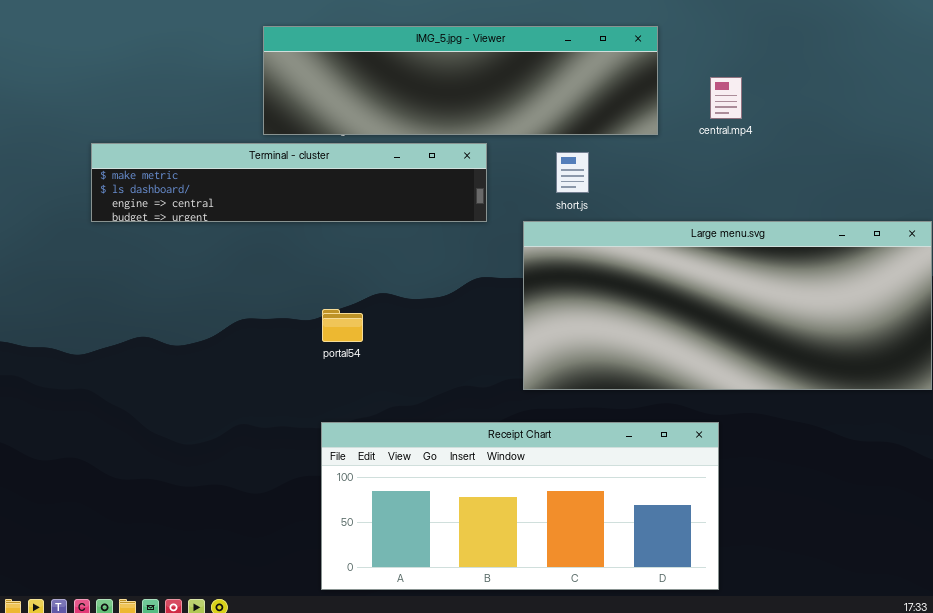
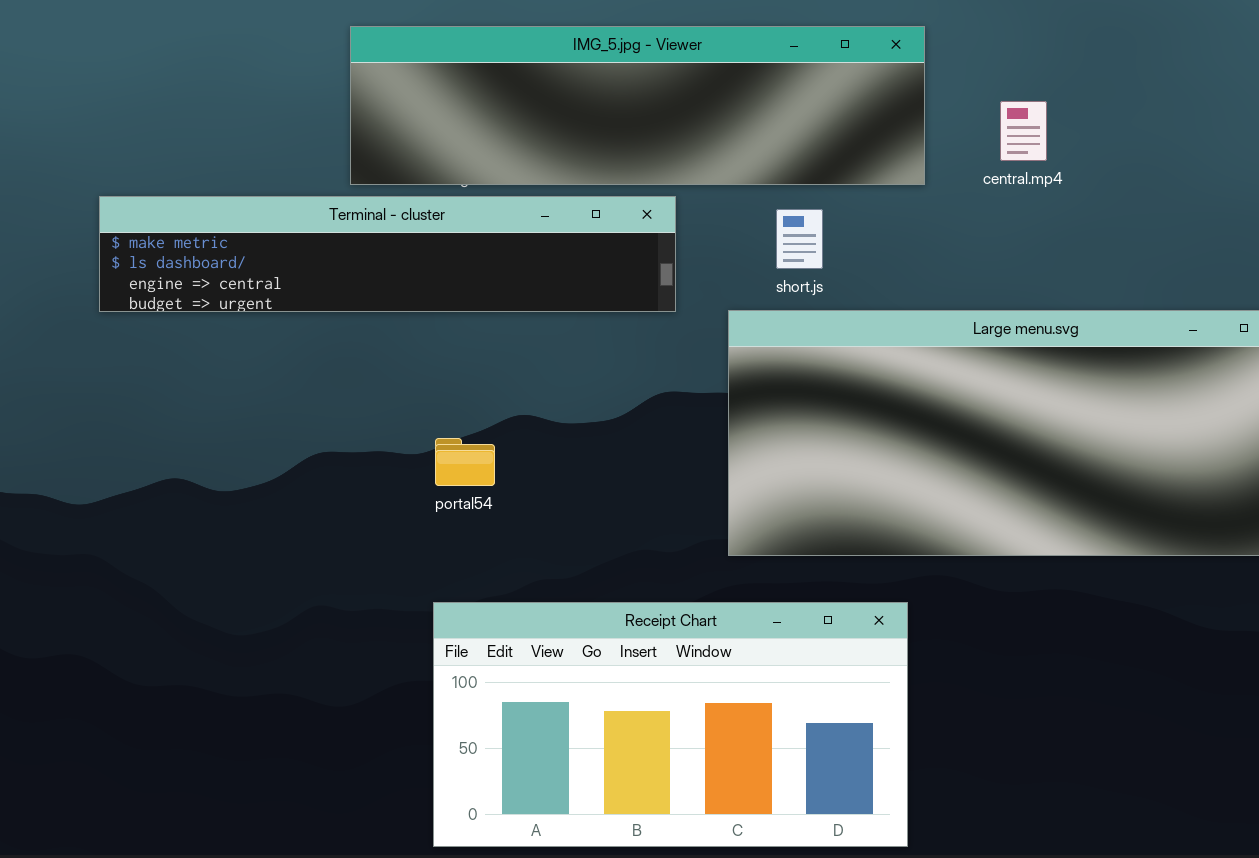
Receipt Chart: [321,422,719,590] -> [433,602,908,847], resized

